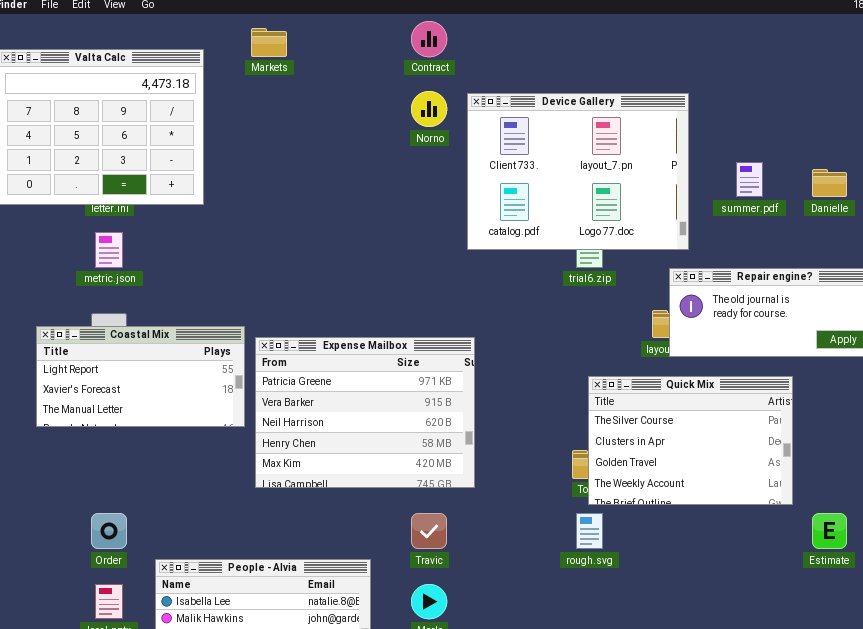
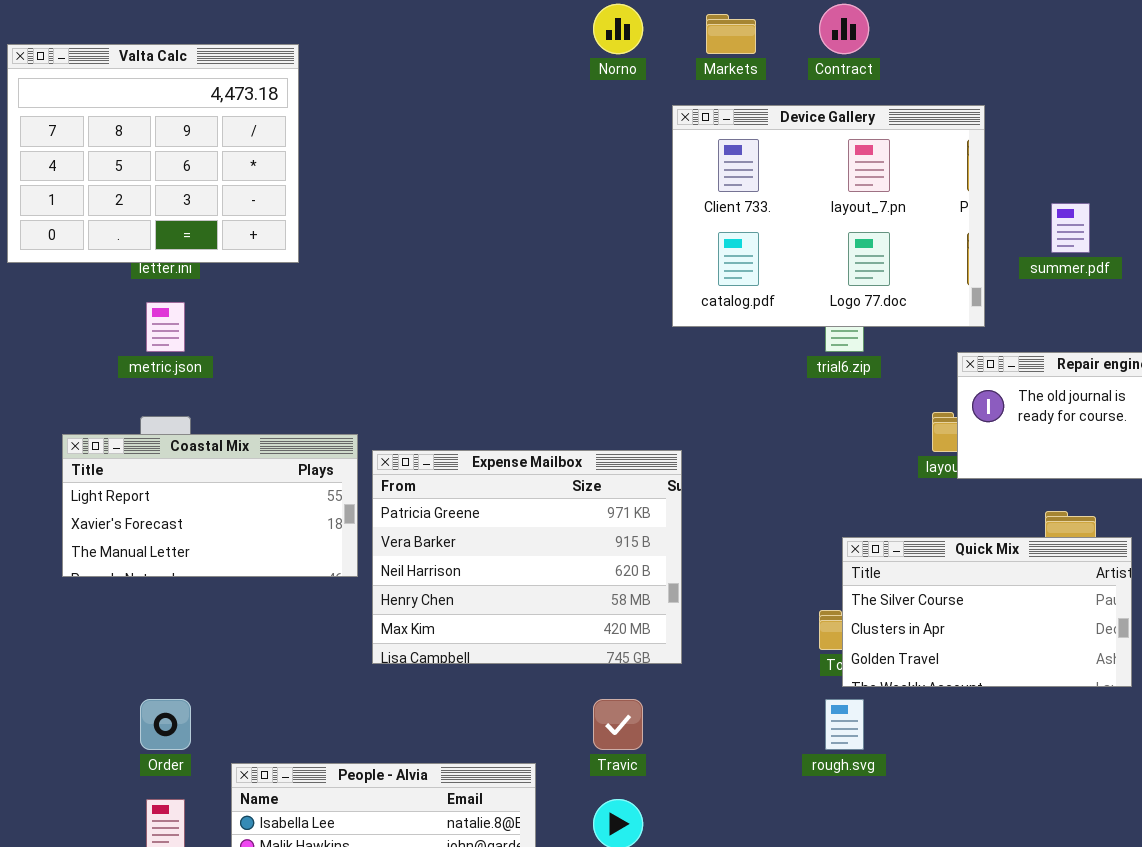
Contract: [411,21,447,57] -> [819,4,869,54], moved
Markets: [251,28,287,57] -> [706,14,756,54], moved
Norno: [411,91,447,127] -> [593,4,643,54], moved
Quick Mix: [588,376,793,505] -> [842,537,1132,687], resized

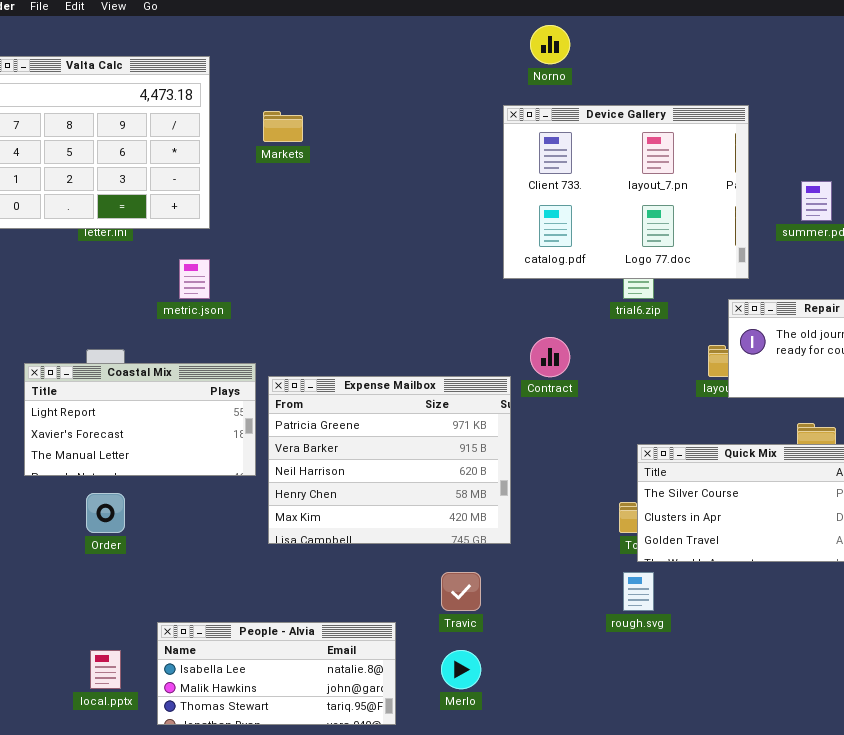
Norno: [593,4,643,54] -> [530,25,570,64], moved
Contract: [819,4,869,54] -> [530,337,570,377], moved
Markets: [706,14,756,54] -> [263,111,303,142], moved
metric.json: [146,302,185,352] -> [179,259,210,299], moved
Order: [140,699,191,750] -> [86,493,125,533], moved

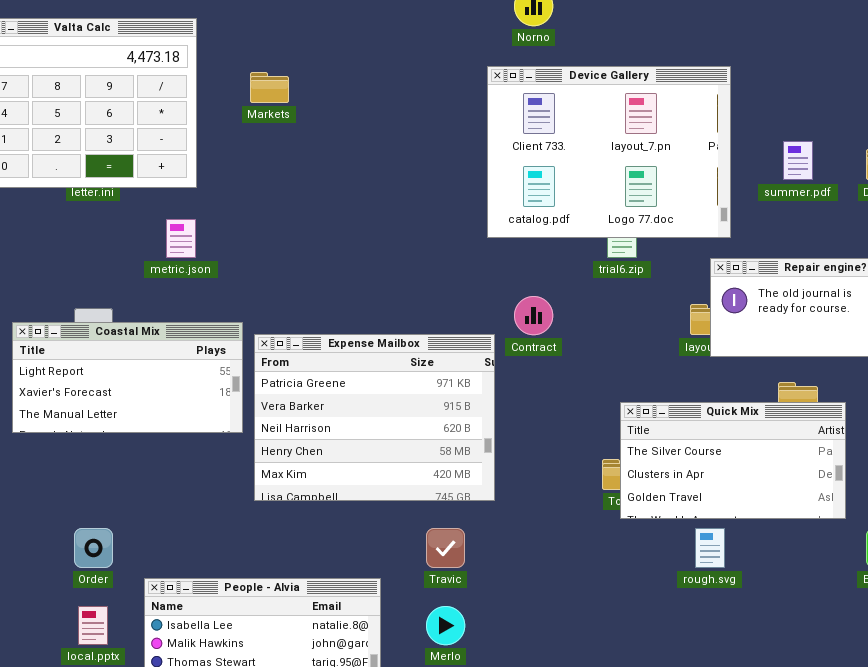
Order: [86,493,125,533] -> [74,528,113,568], moved
rough.svg: [623,572,654,611] -> [695,528,725,568], moved

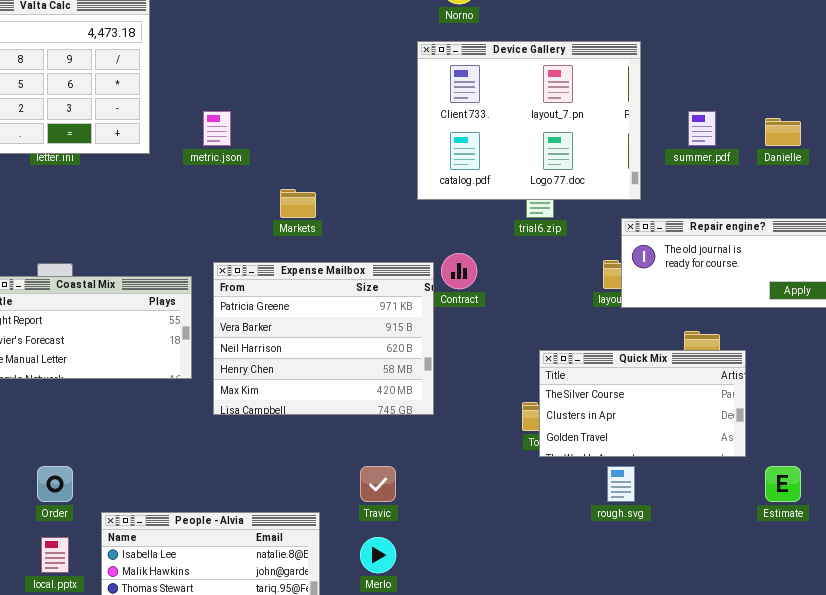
Markets: [250,72,289,103] -> [280,189,316,218], moved
metric.json: [166,219,196,258] -> [203,111,231,146], moved
Expense Mailbox: [254,334,495,501] -> [213,262,434,415], moved

